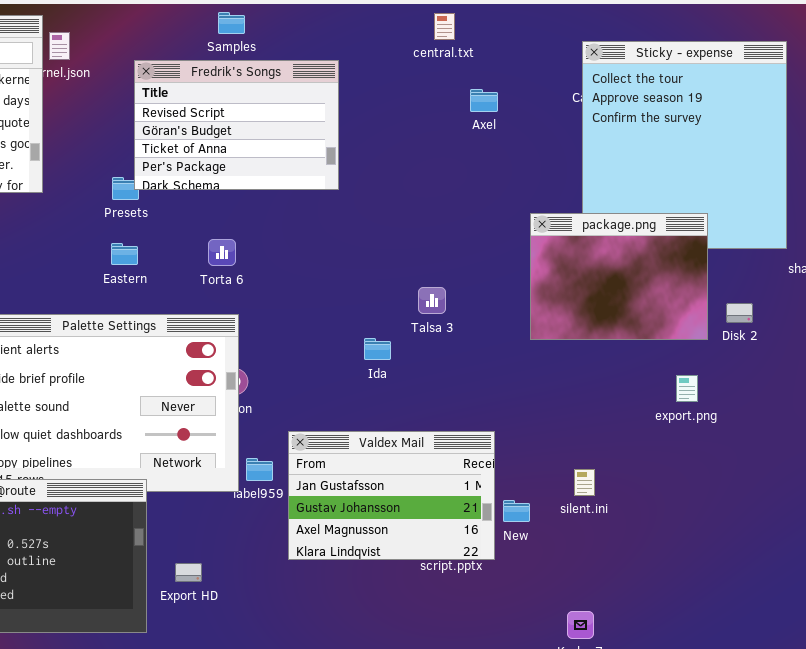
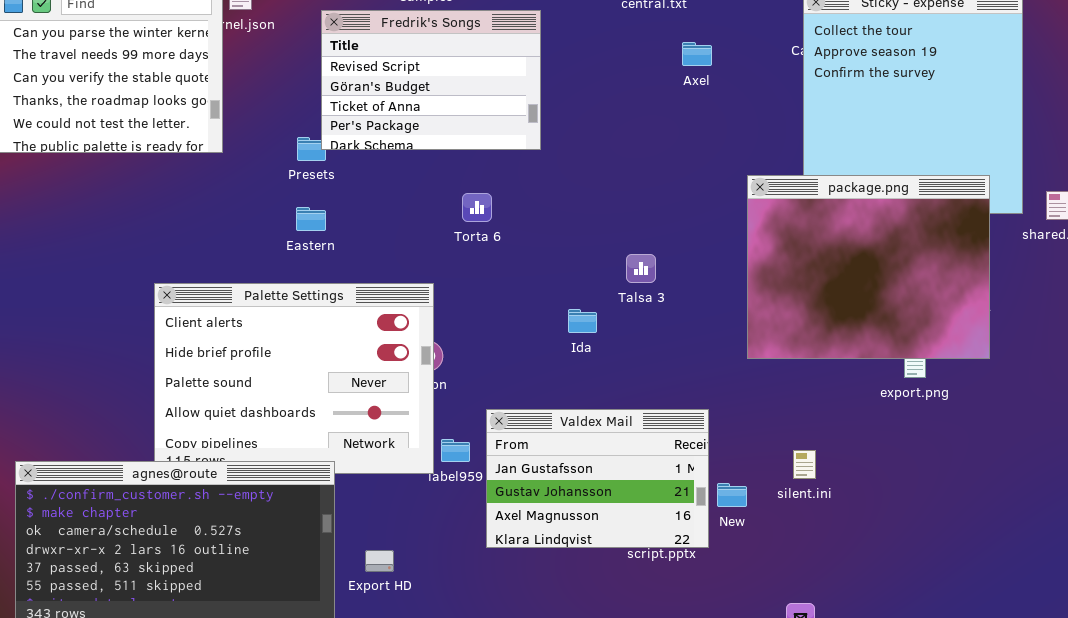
package.png: [530,213,708,340] -> [747,175,990,359], resized
Torta 6: [208,239,236,266] -> [462,193,492,222], moved

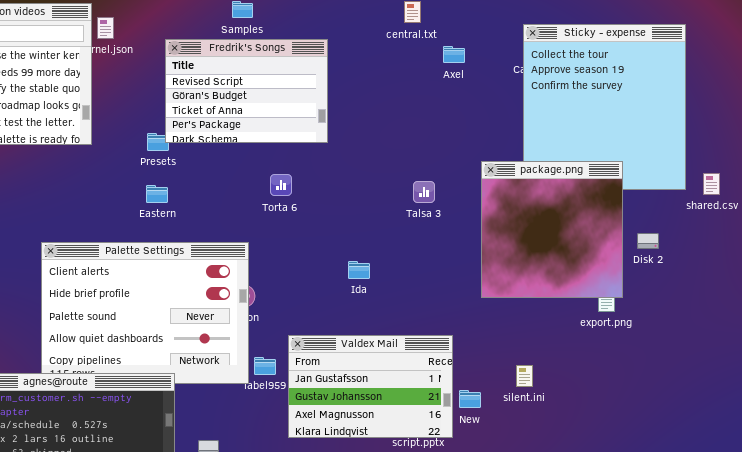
Axel: [682,42,712,66] -> [443,46,465,63], moved
package.png: [747,175,990,359] -> [481,161,623,298], resized
Talsa 3: [626,254,656,283] -> [413,181,435,203], moved

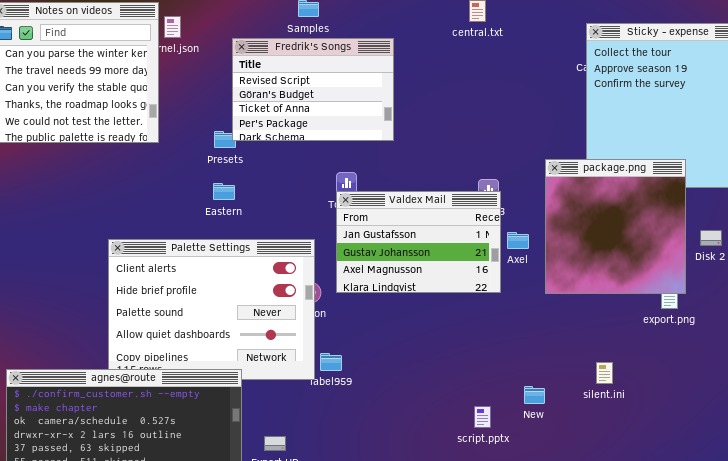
Axel: [443,46,465,63] -> [507,232,529,249], moved
Valdex Mail: [288,335,453,438] -> [336,191,501,293], moved
silent.ini: [516,365,533,387] -> [596,362,613,384], moved

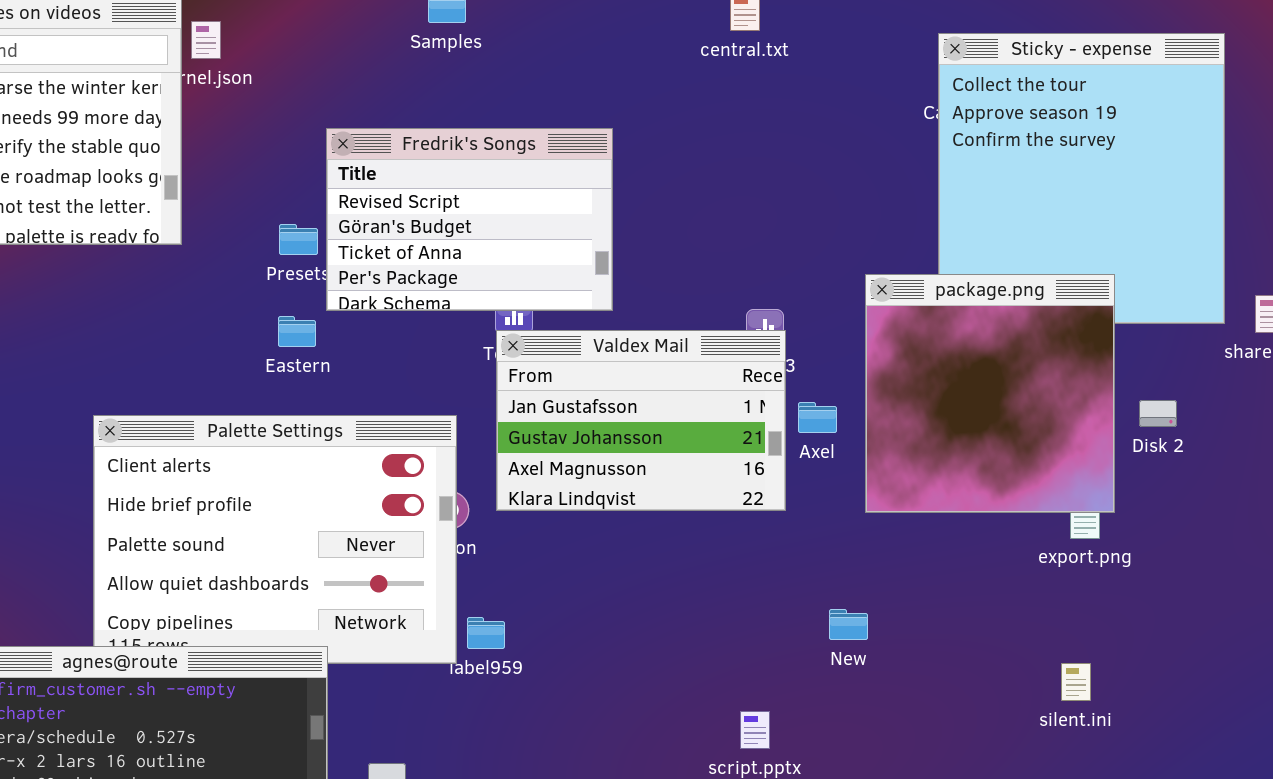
Fredrik's Songs: [232,38,394,141] -> [326,128,613,311], moved
silent.ini: [596,362,613,384] -> [1061,663,1091,701], moved
New: [524,386,545,404] -> [829,609,868,640], moved

